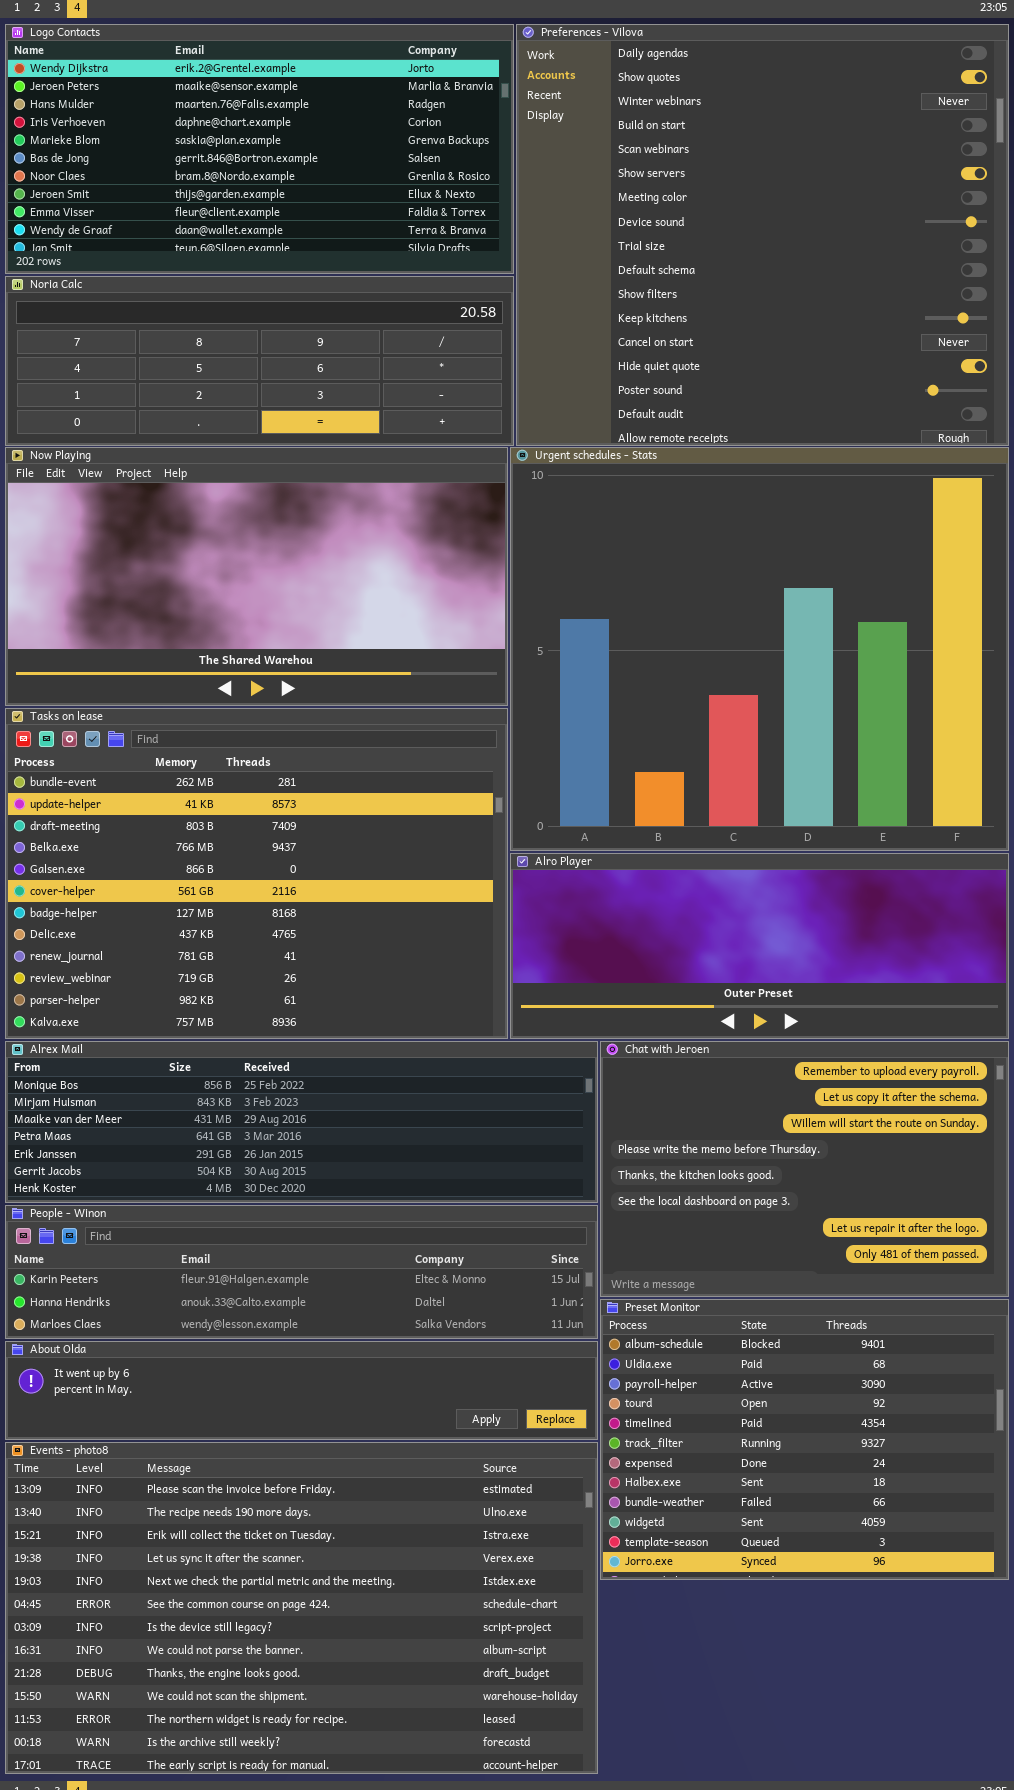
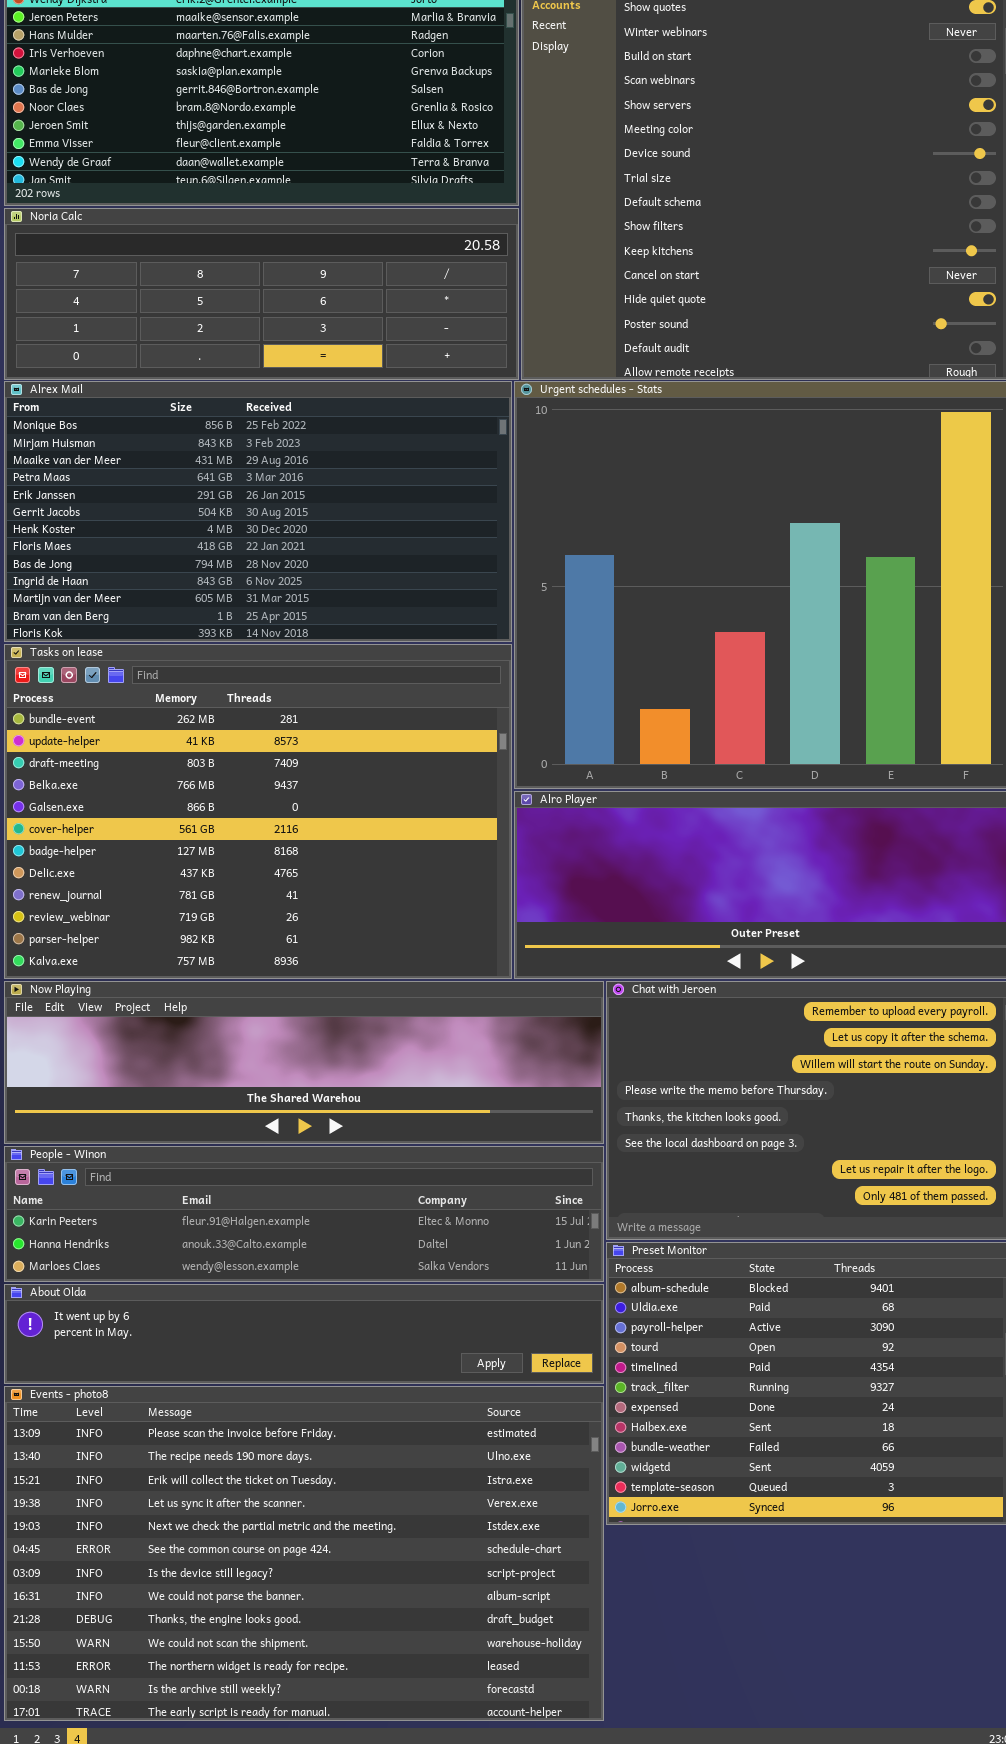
Now Playing: [5,447,508,706] -> [4,981,604,1144], moved, resized
Alrex Mail: [5,1041,598,1203] -> [4,381,512,642], moved, resized

